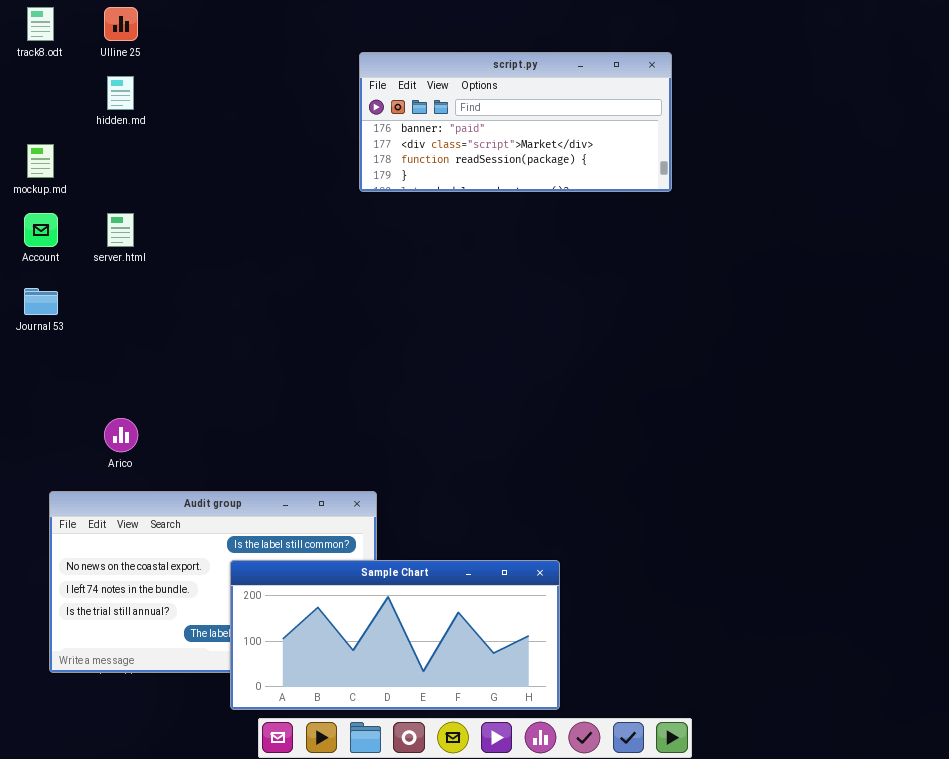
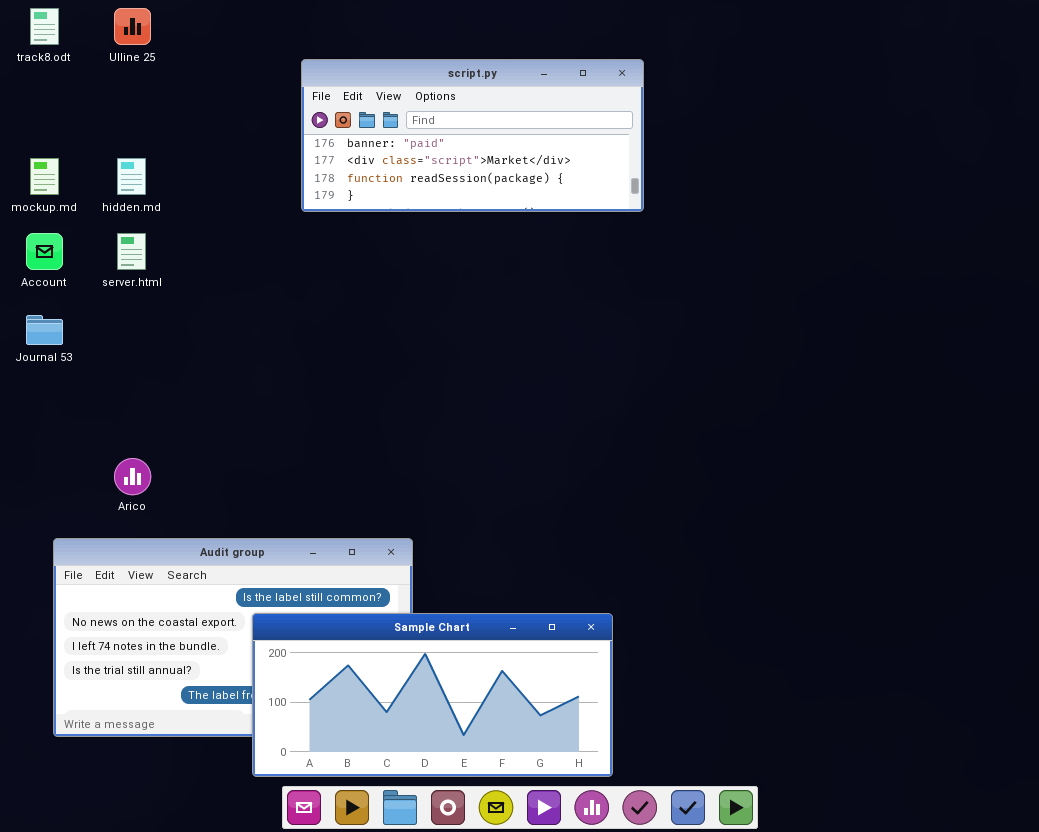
script.py: [359,52,672,192] -> [301,59,644,212], moved
hidden.md: [107,76,134,110] -> [117,158,146,195], moved

